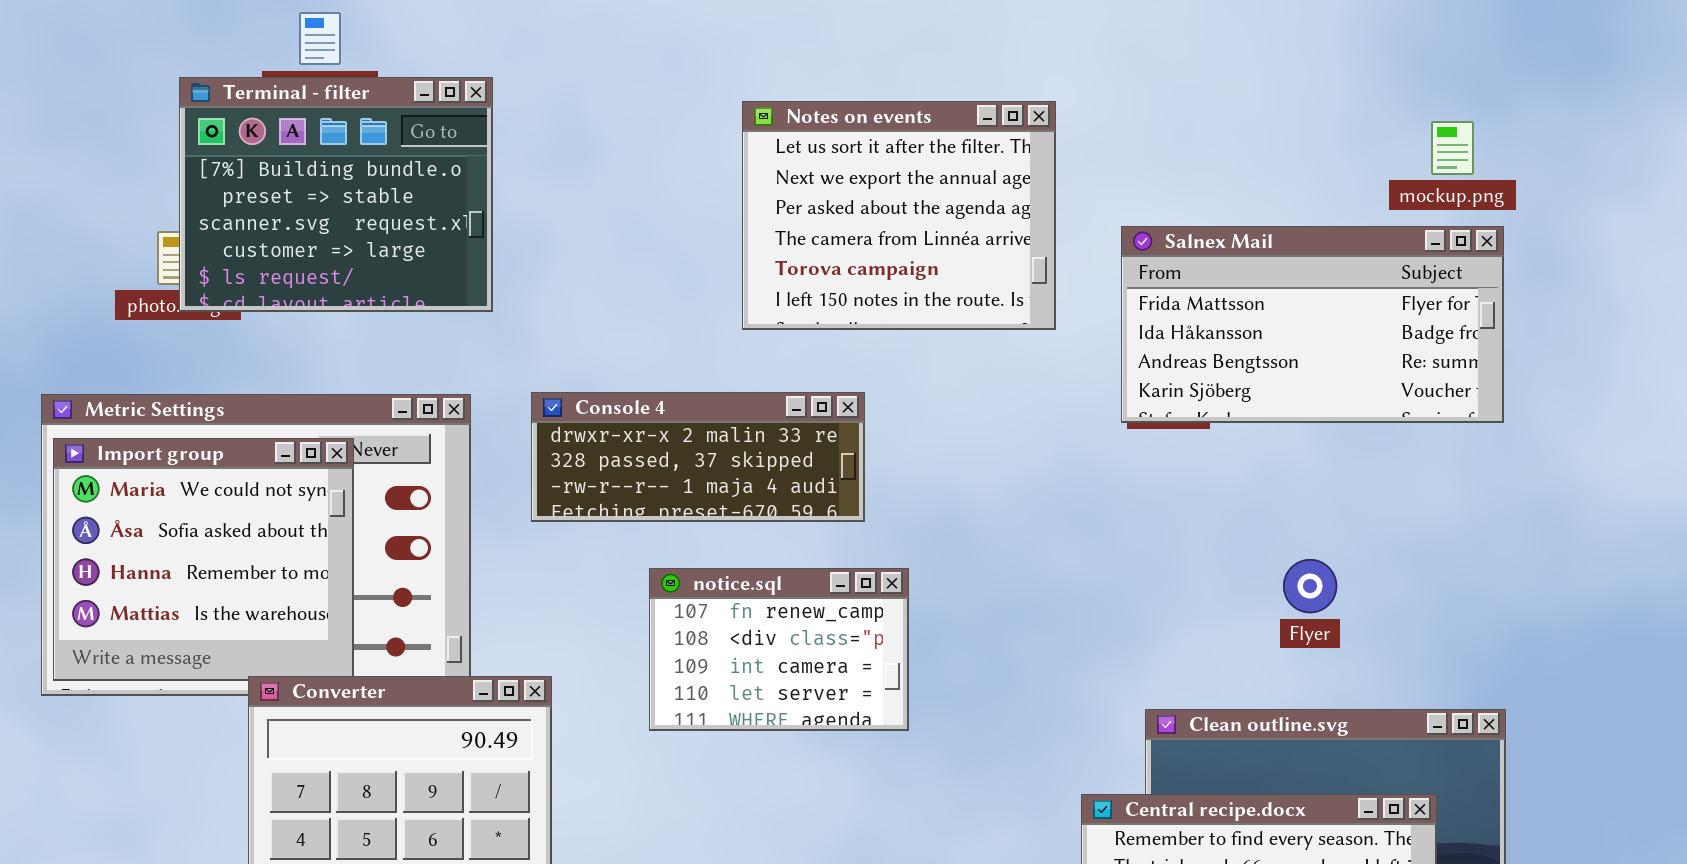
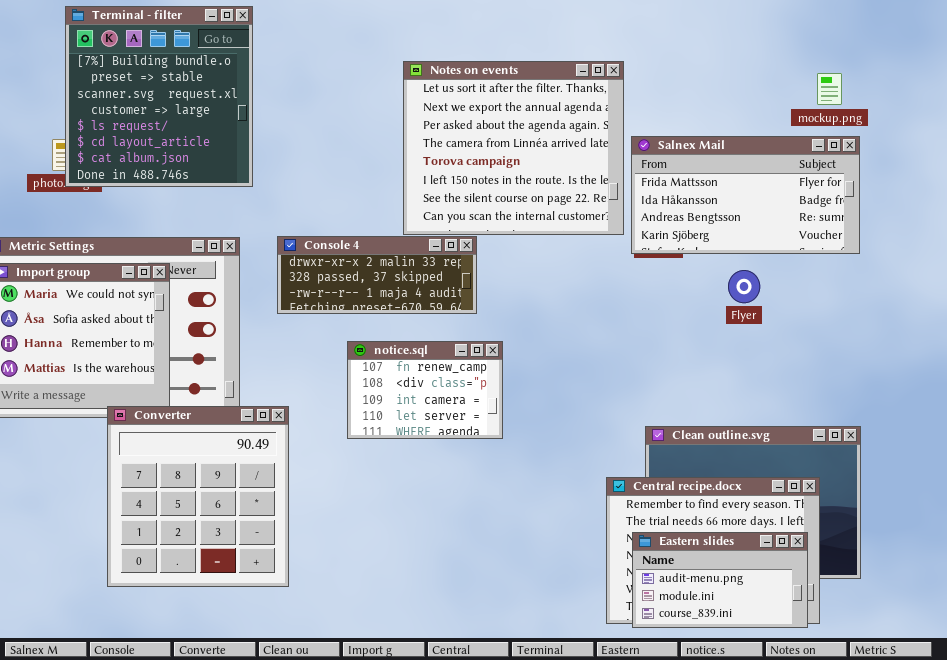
Terminal - filter: [179,77,493,312] -> [65,6,253,187], resized
Notes on events: [742,101,1056,330] -> [403,61,624,235], resized
Flyer: [1283,559,1337,613] -> [728,270,760,303], moved

